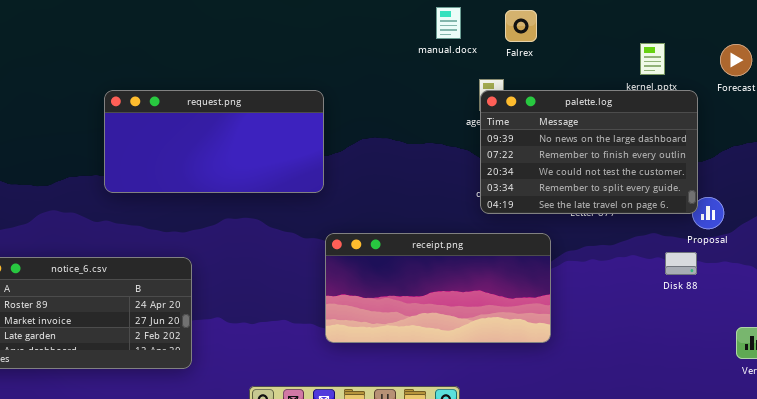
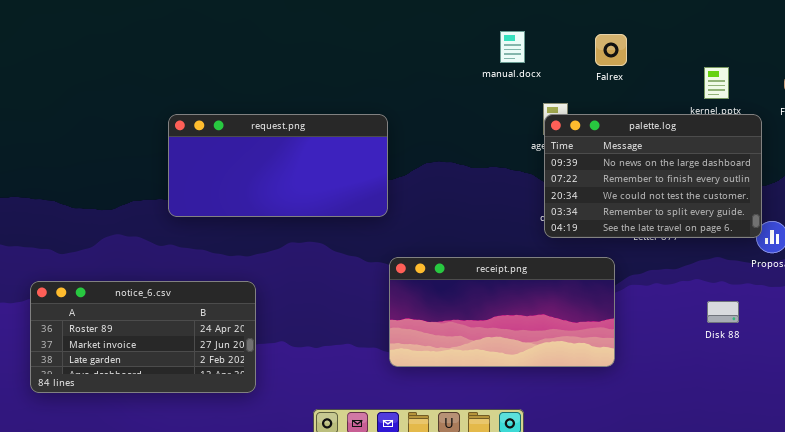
Falrex: [505,10,537,42] -> [595,34,627,66], moved
Disk 88: [665,252,697,275] -> [707,301,739,323], moved

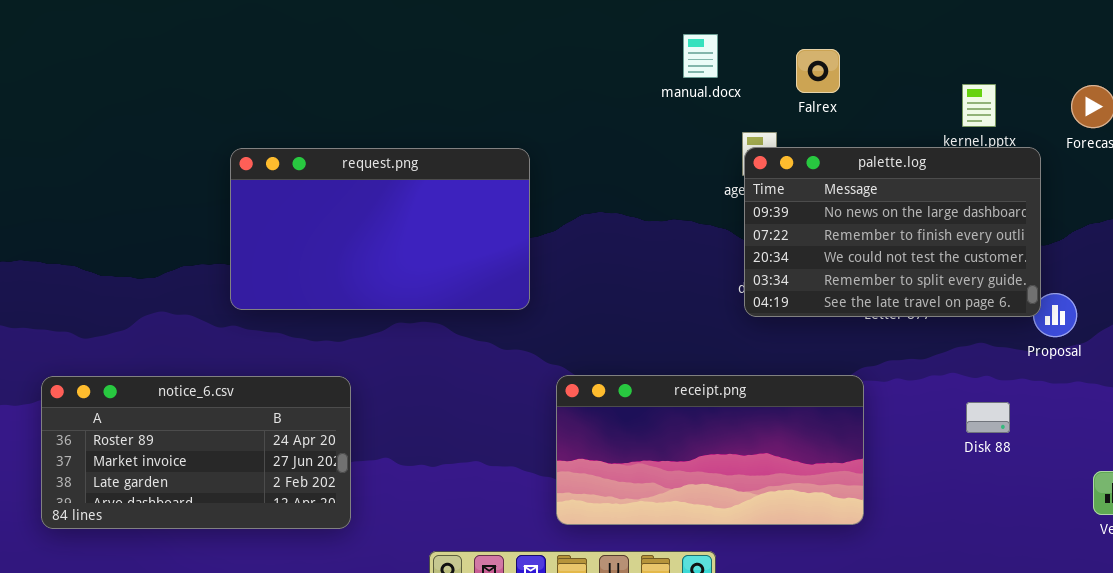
Falrex: [595,34,627,66] -> [796,49,840,93], moved
request.png: [168,114,388,217] -> [230,148,530,310], resized
receipt.png: [389,257,615,367] -> [556,375,864,525], moved

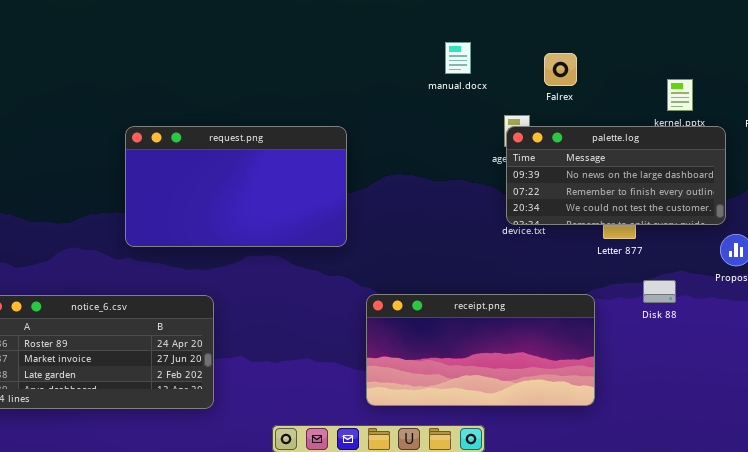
manual.docx: [683,34,718,78] -> [445,42,471,74], moved
palette.log: [744,147,1041,317] -> [506,126,726,225], resized
Disk 88: [966,402,1010,433] -> [643,280,676,303], moved

